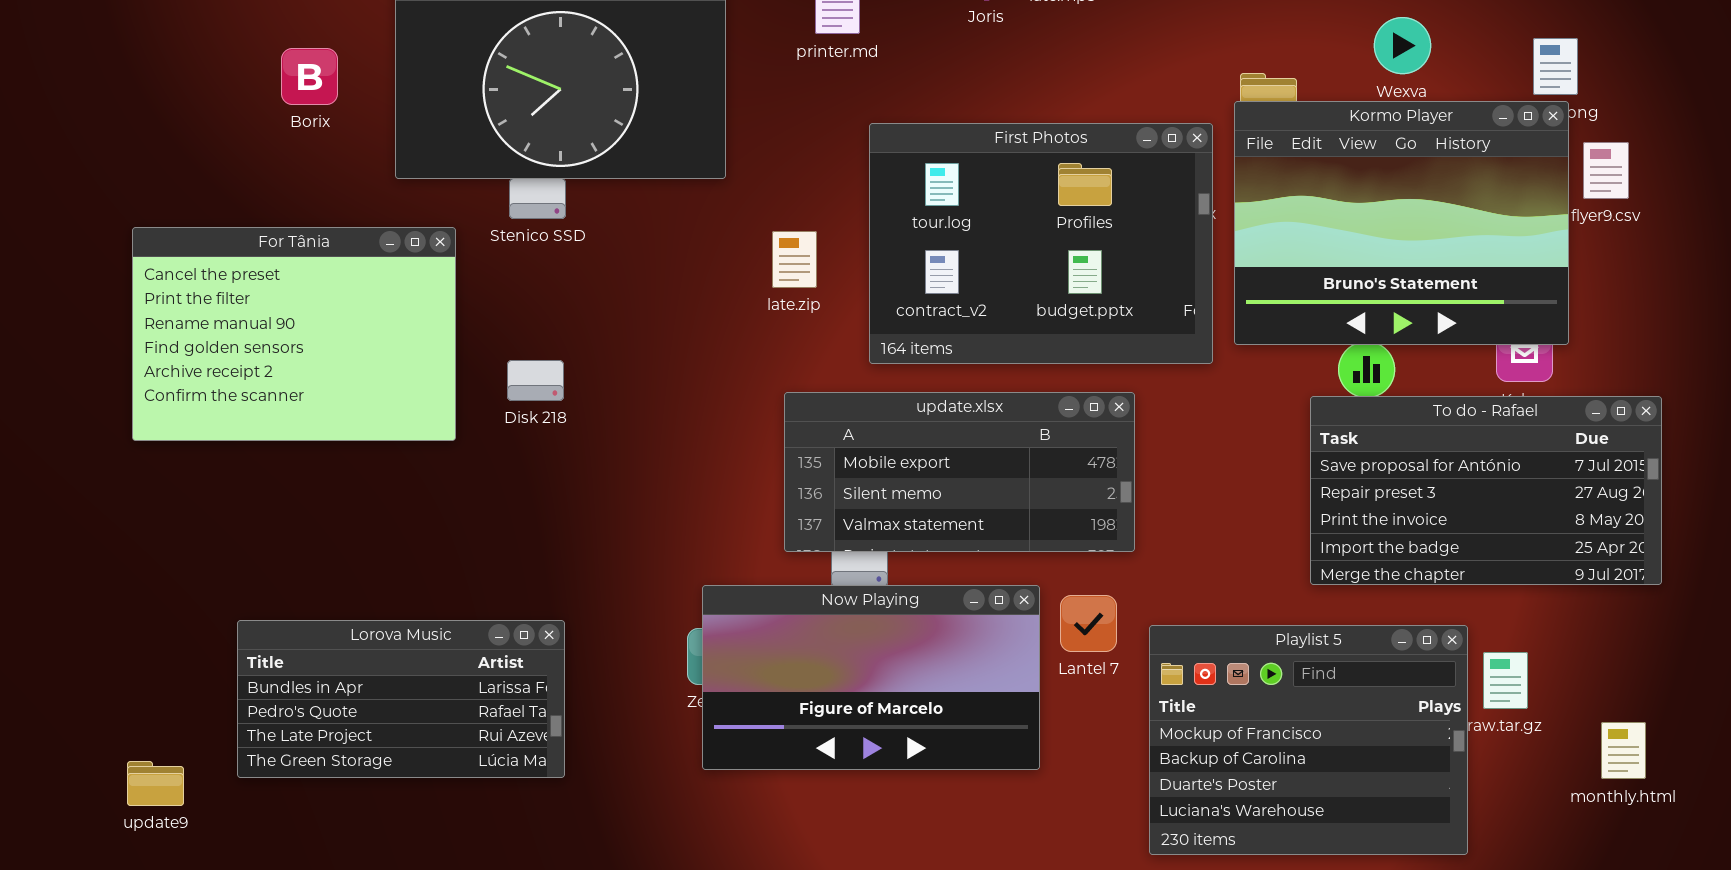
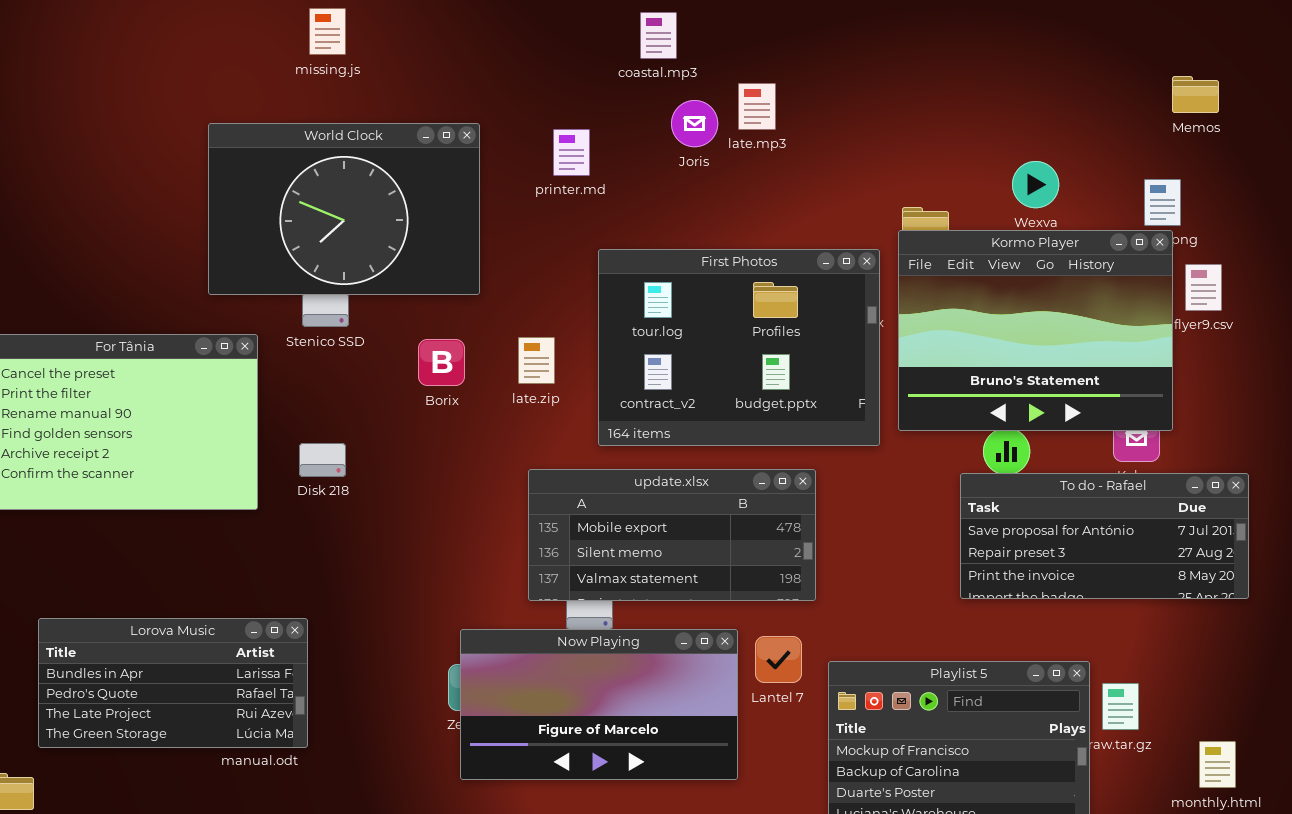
Borix: [281,48,338,105] -> [418,339,465,386], moved
To do - Rafael: [1310,396,1662,585] -> [960,473,1249,599], resized
Lorova Music: [237,620,565,778] -> [38,618,308,748], moved

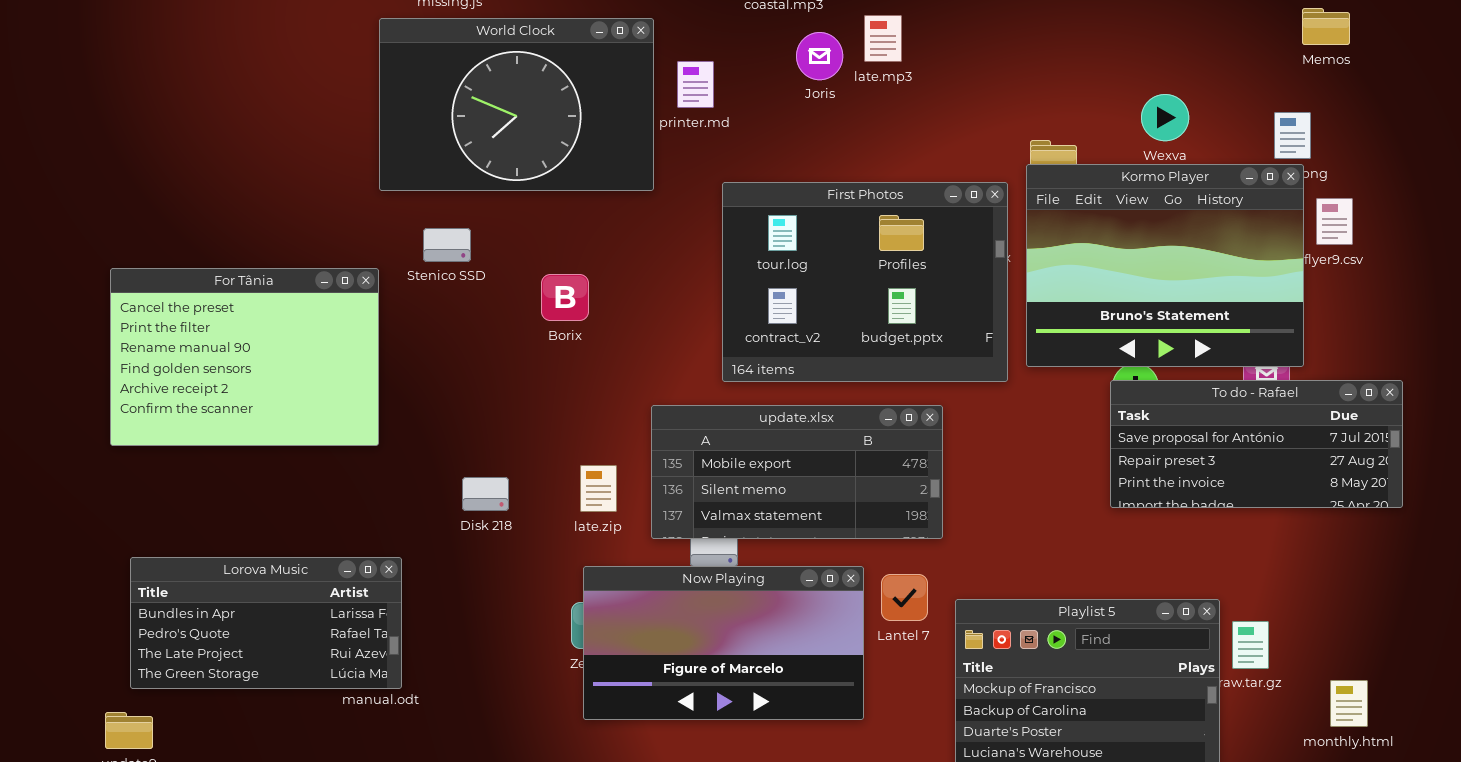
World Clock: [208,123,480,295] -> [379,18,654,191], moved
late.zip: [518,337,555,384] -> [580,465,617,512], moved
Disk 218: [299,443,346,477] -> [462,477,509,511], moved
To do - Rafael: [960,473,1249,599] -> [1110,380,1403,508], moved
Lorova Music: [38,618,308,748] -> [130,557,402,689], moved

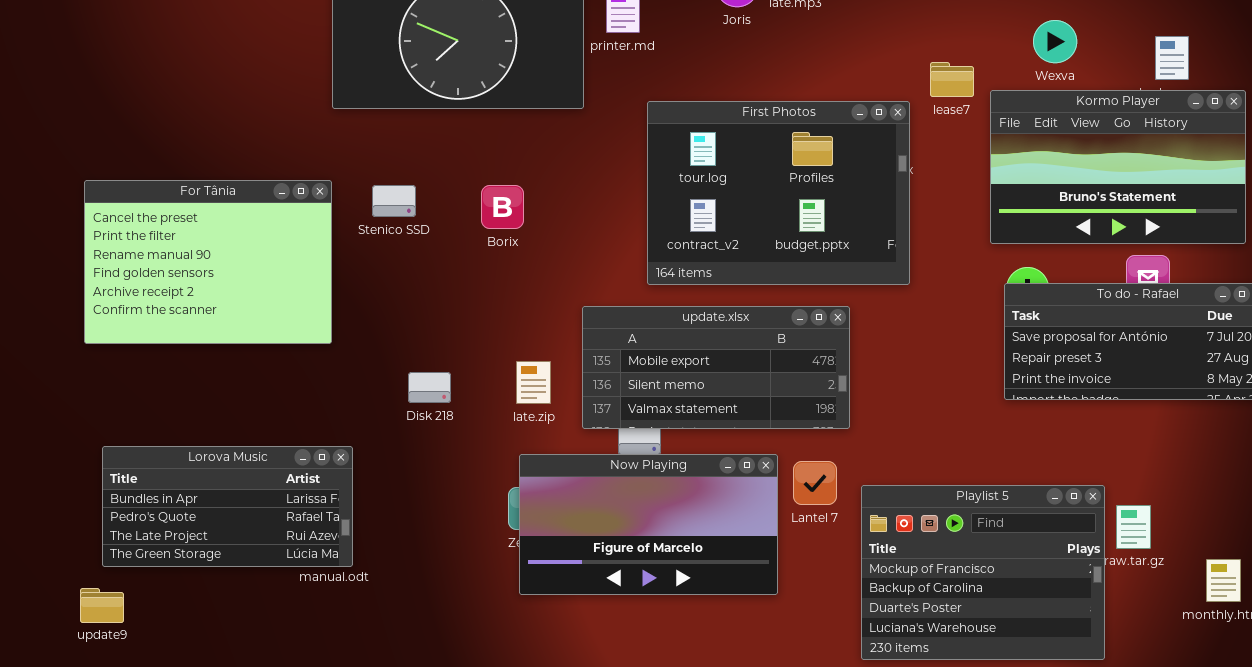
Kormo Player: [1026,164,1304,367] -> [990,90,1246,244], moved, resized
Stenico SSD: [423,228,471,262] -> [372,185,416,217], moved

